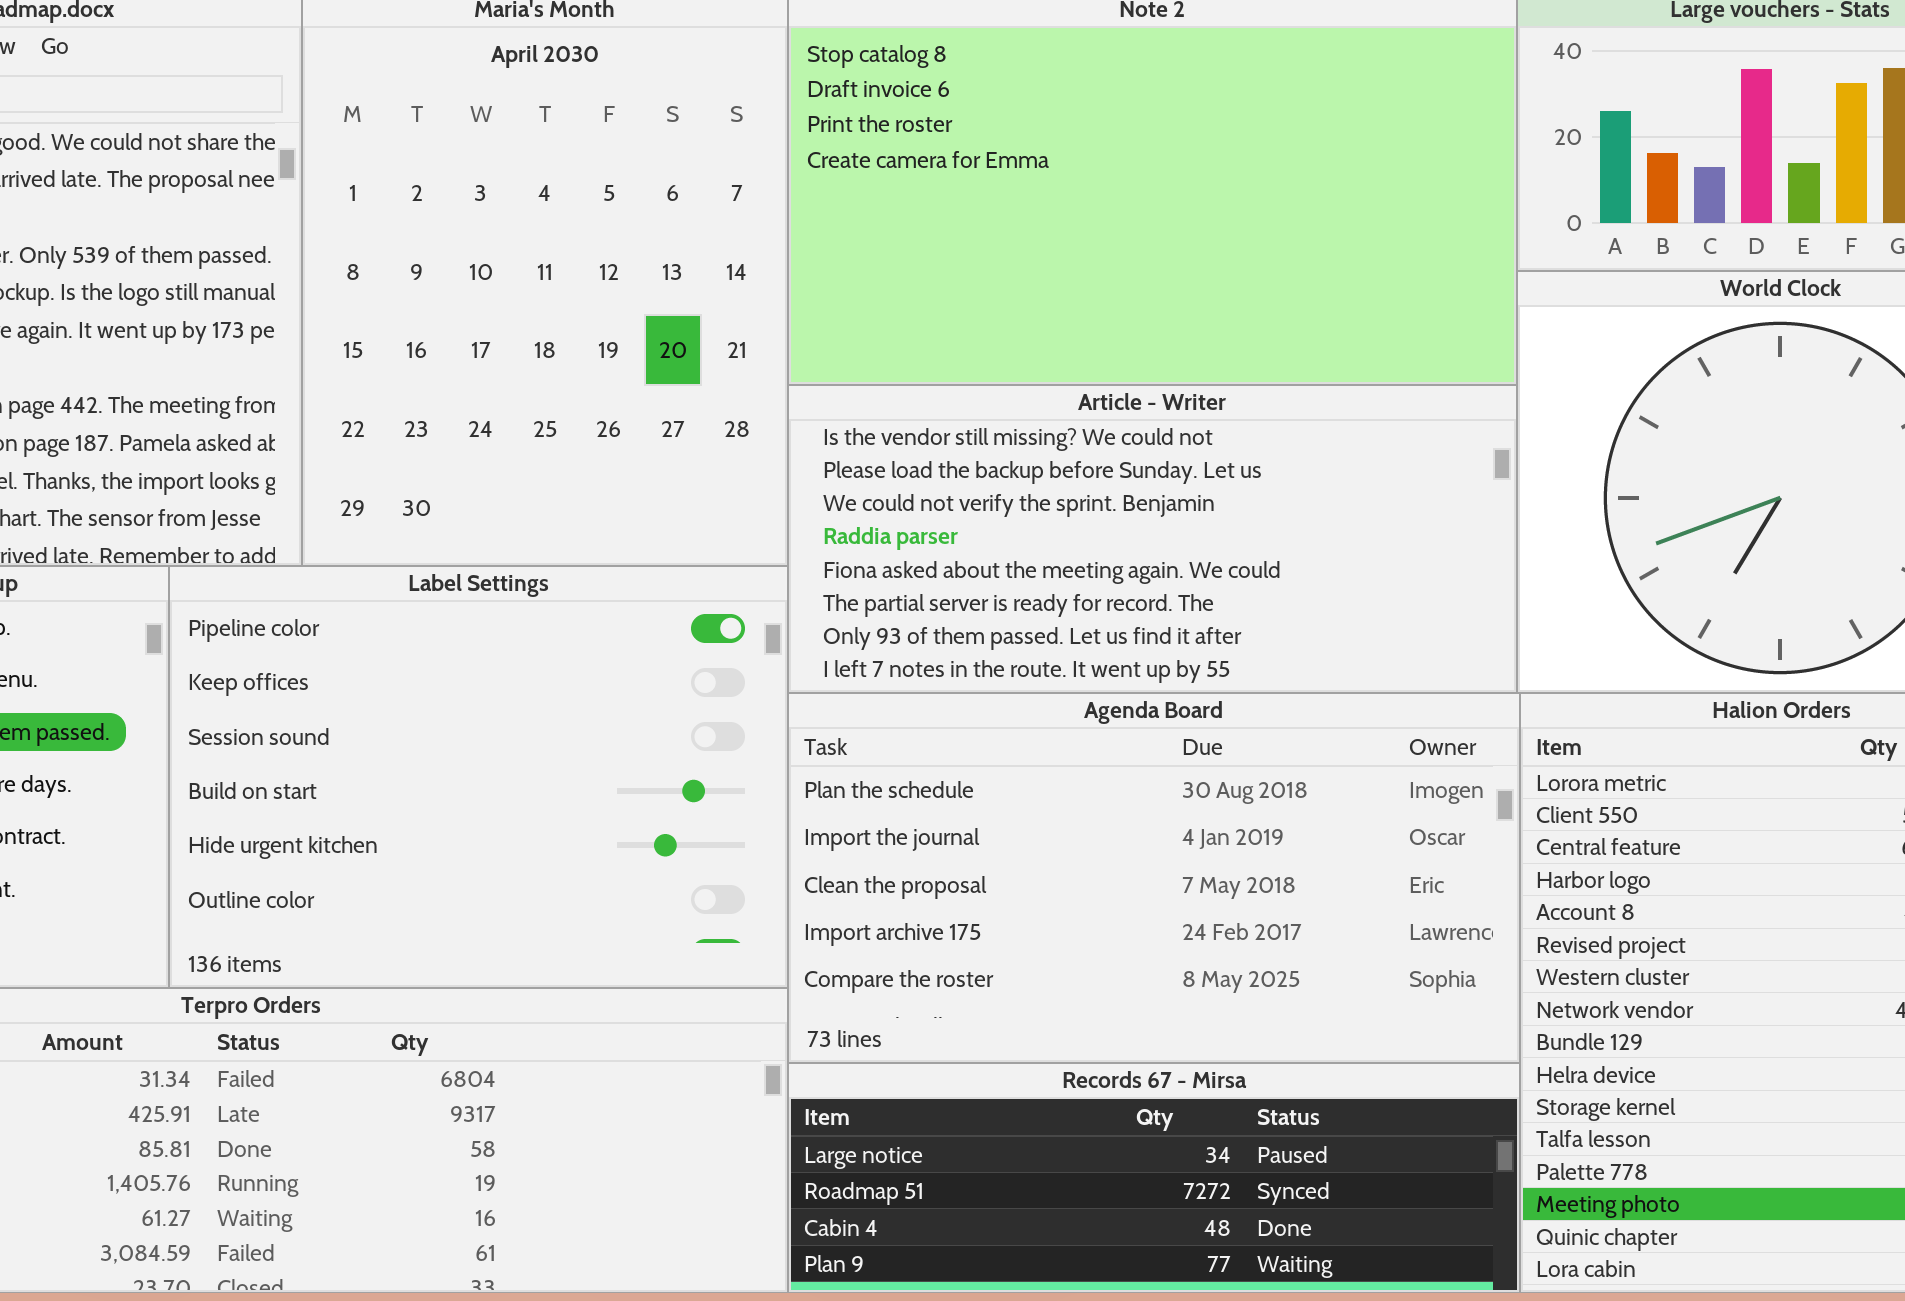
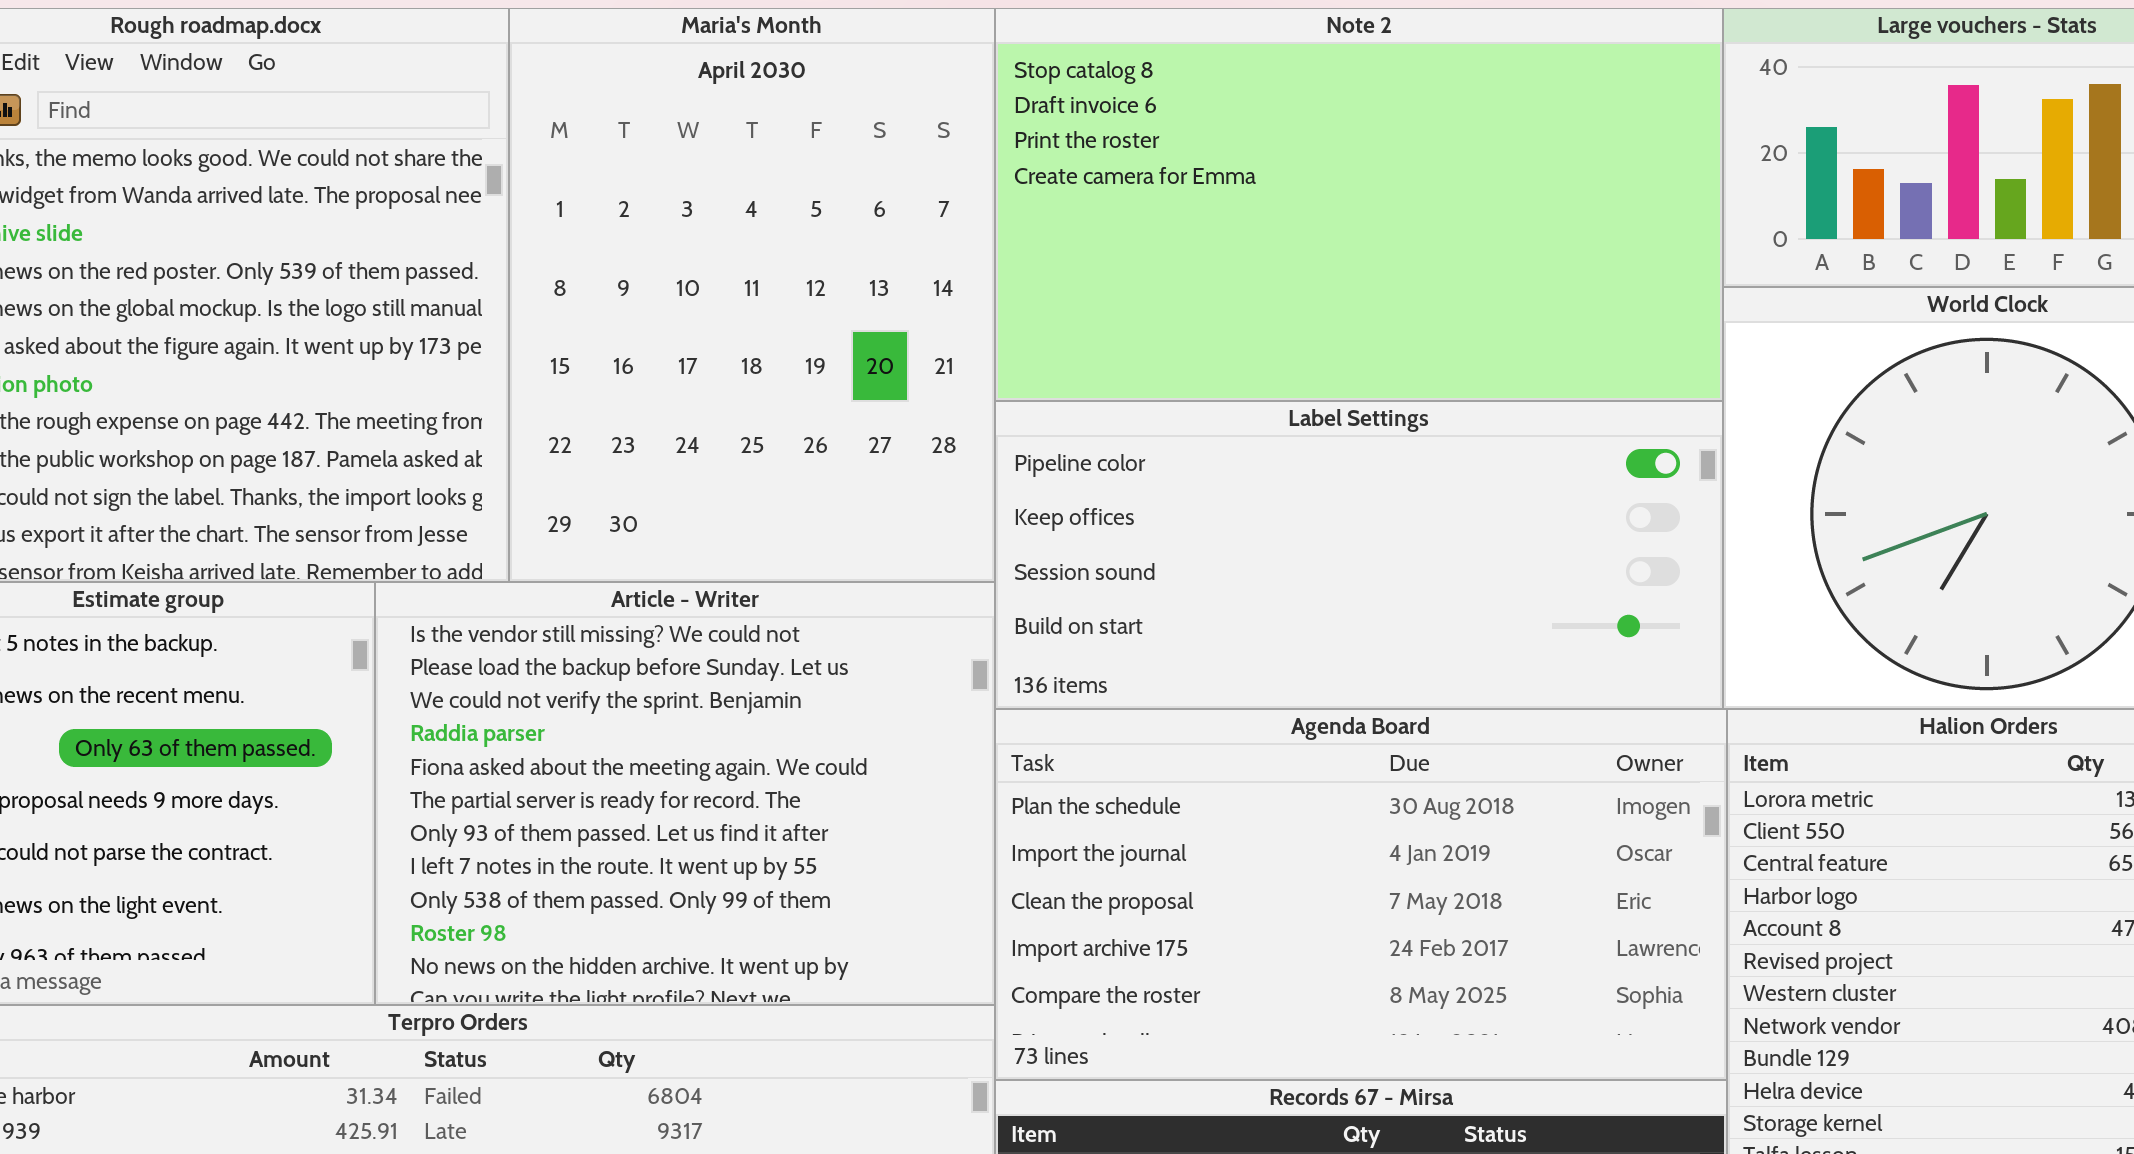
Article - Writer: [788,385,1517,693] -> [375,582,995,1005], moved, resized
Label Settings: [169,566,788,988] -> [995,401,1723,709], moved, resized

